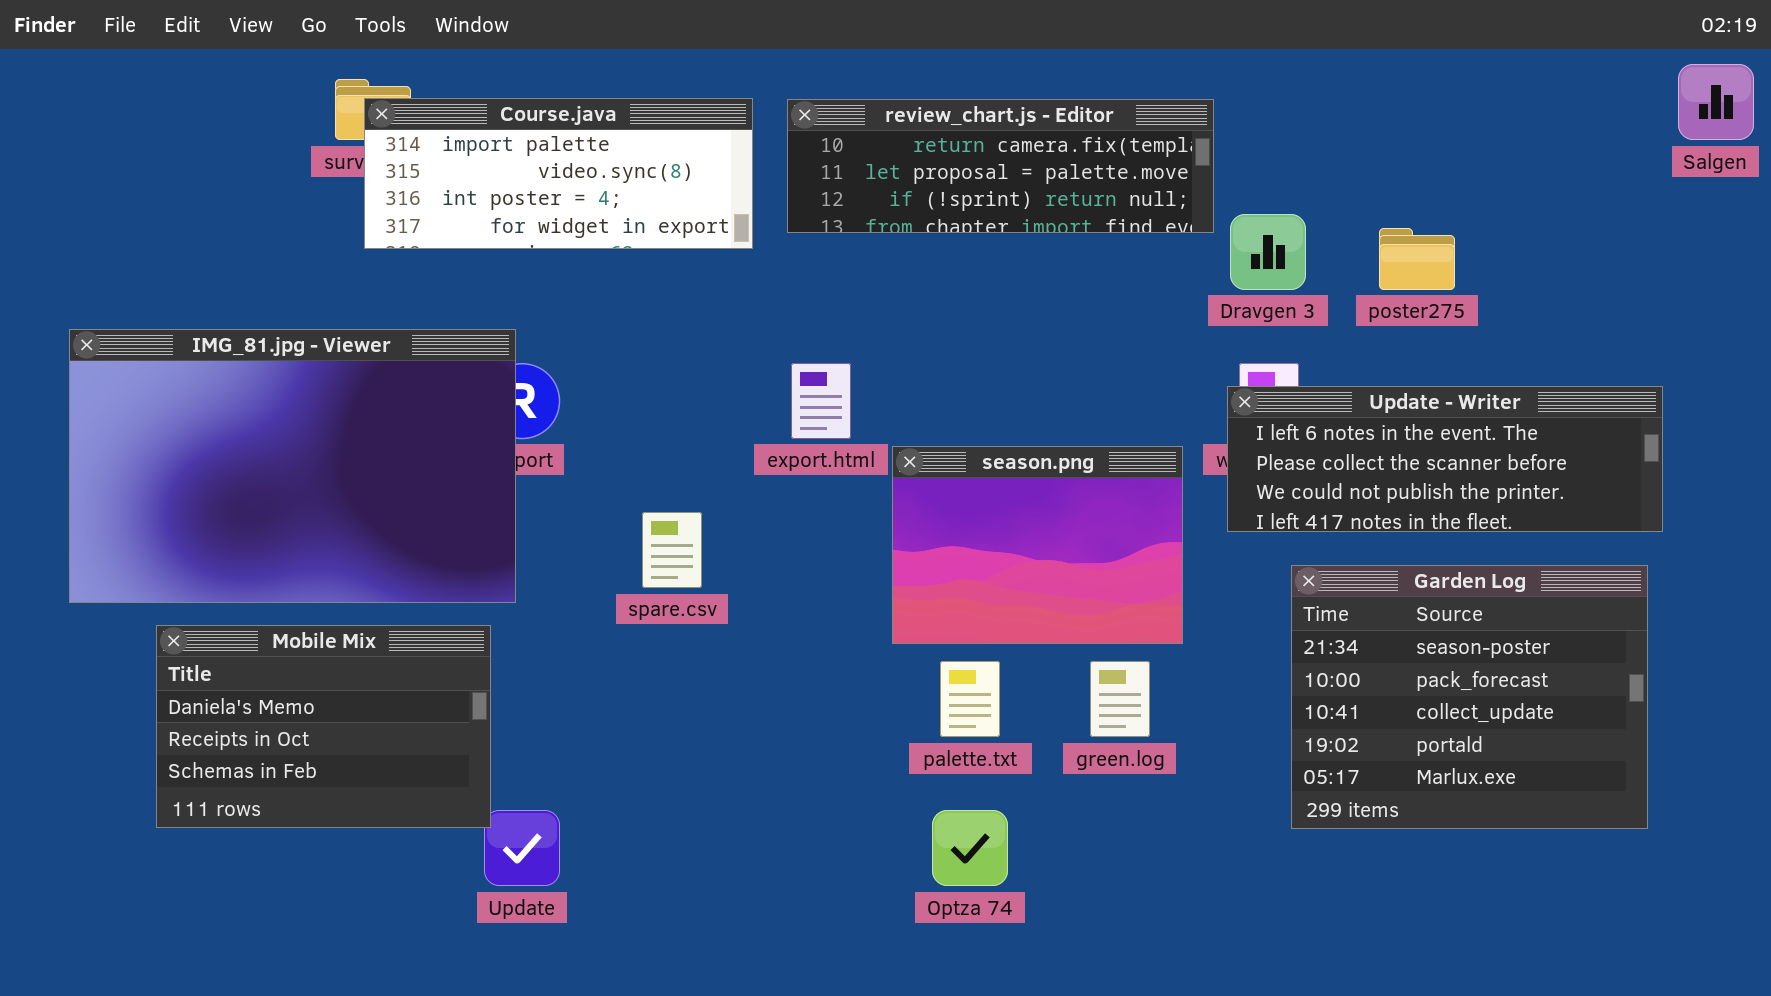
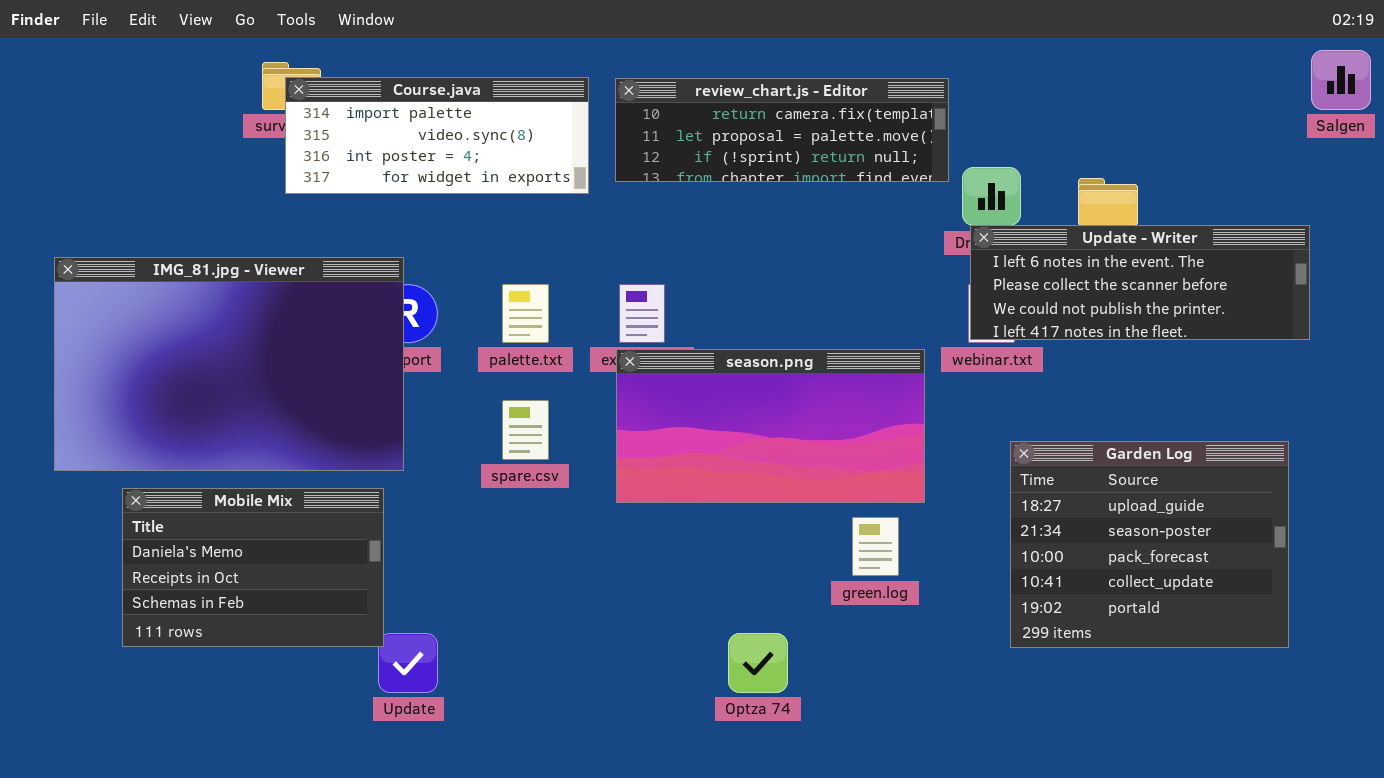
Update - Writer: [1227,386,1663,532] -> [970,225,1310,340], moved
season.png: [892,446,1183,644] -> [616,349,925,503], resized
Garden Log: [1291,565,1648,829] -> [1010,441,1289,648], scrolled up 1 row
palette.txt: [940,661,1000,737] -> [502,284,549,343], moved

